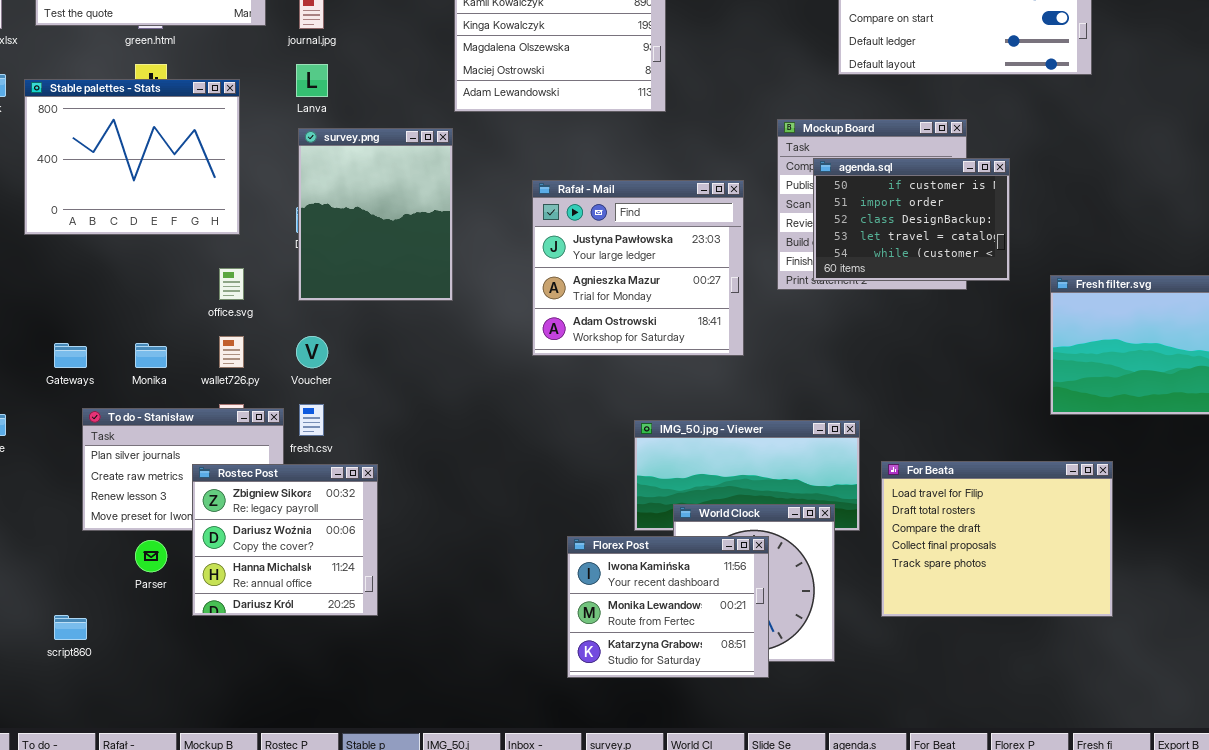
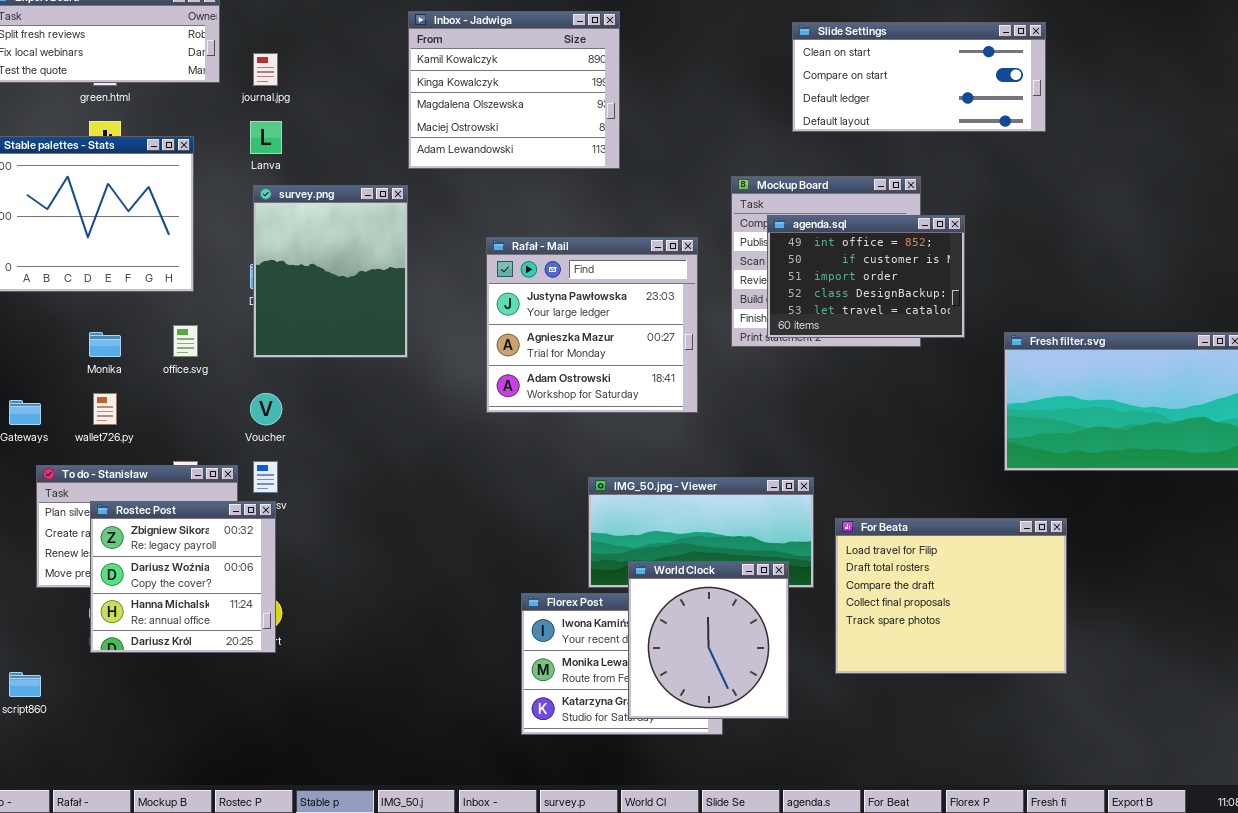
agenda.sql: [813,158,1010,281] -> [767,215,965,338], scrolled up 1 row
wallet726.py: [219,336,244,368] -> [93,393,117,425], moved
Monika: [135,343,167,368] -> [89,332,121,357], moved
Rostec Post: [192,464,378,616] -> [90,501,276,653], moved
World Clock: [673,504,835,662] -> [628,561,789,719], raised

